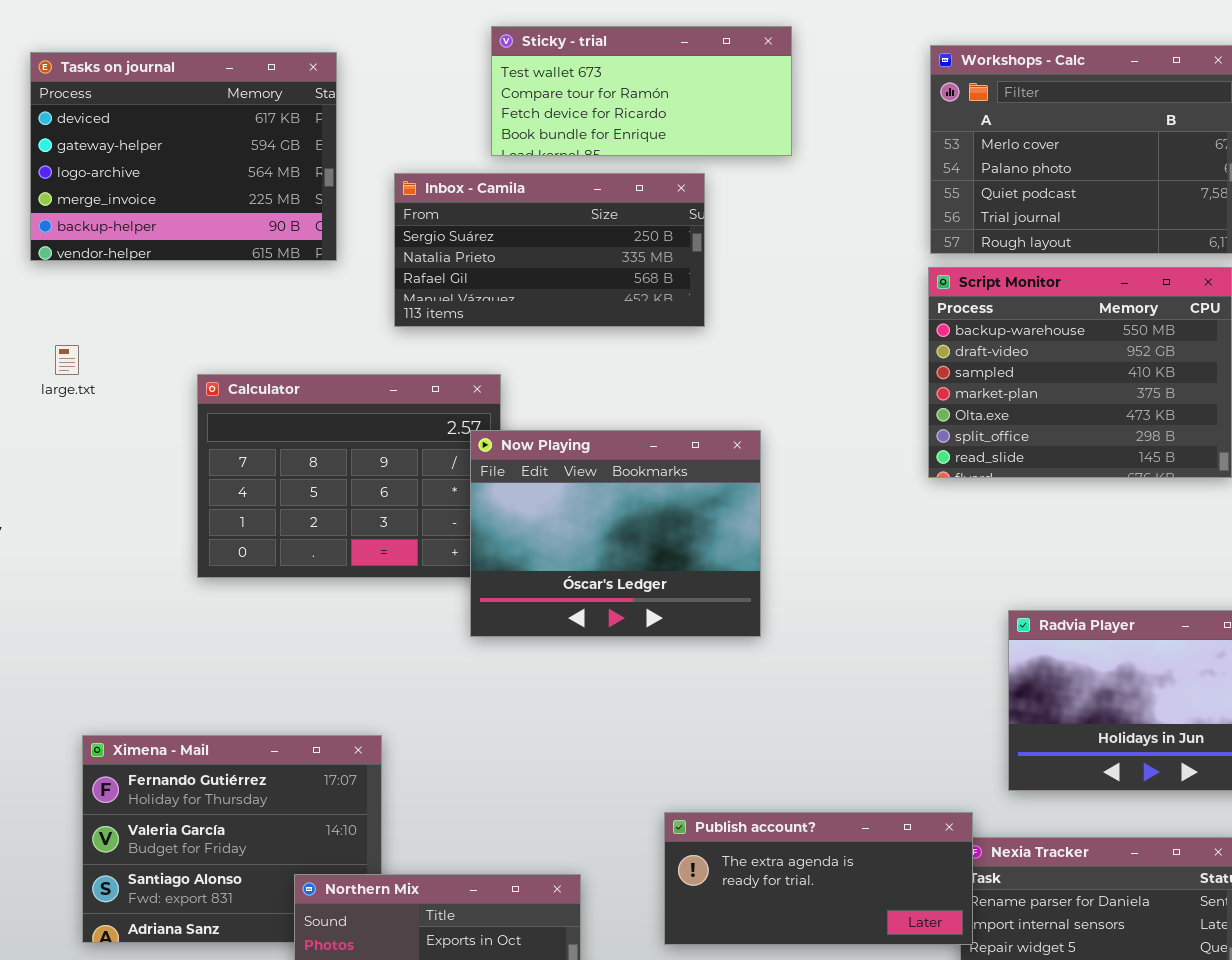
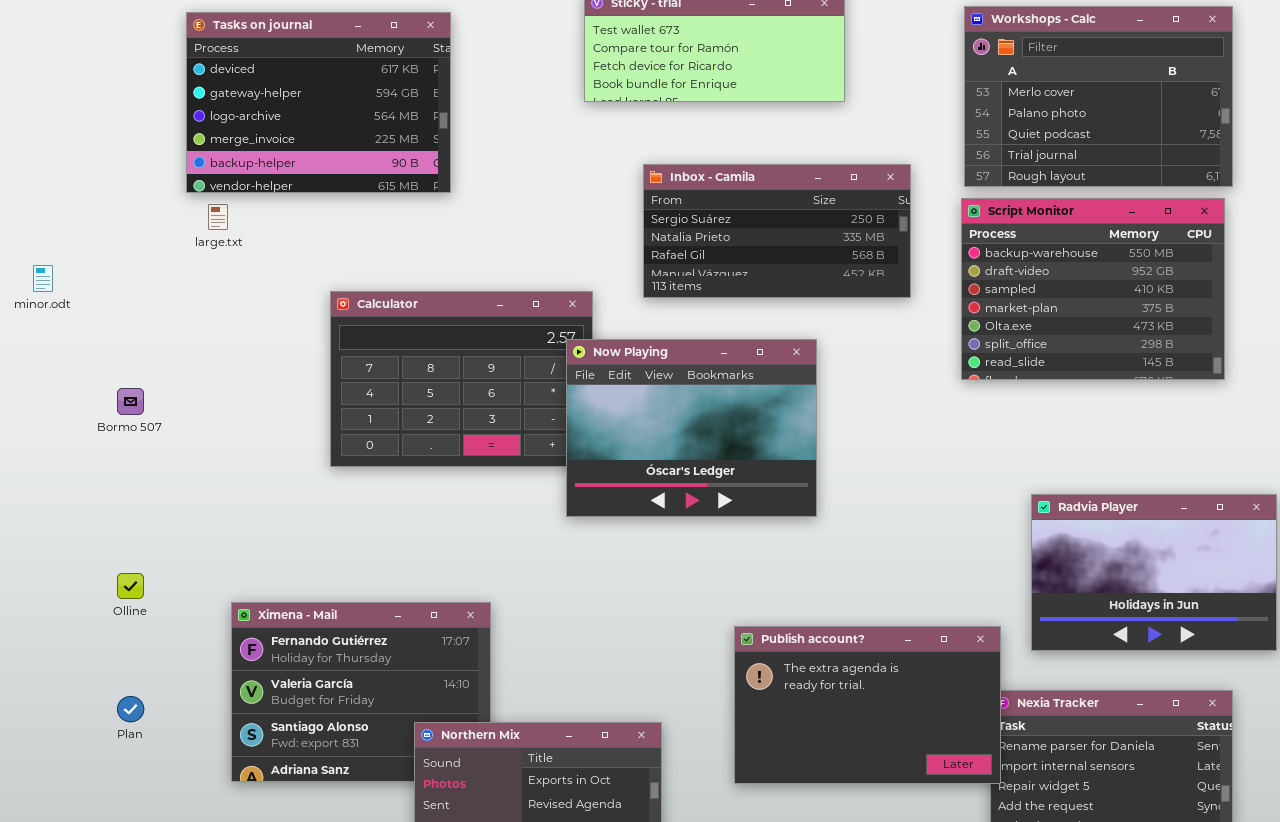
Inbox - Camila: [394,173,705,327] -> [643,164,911,298], moved
large.txt: [55,345,79,375] -> [208,204,228,230], moved
Publish account?: [664,812,973,945] -> [734,626,1001,784], resized

